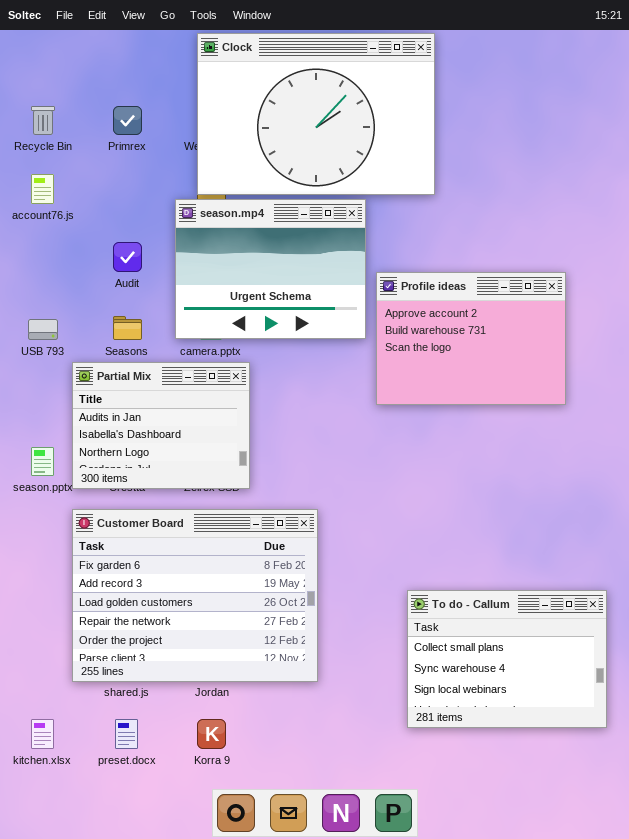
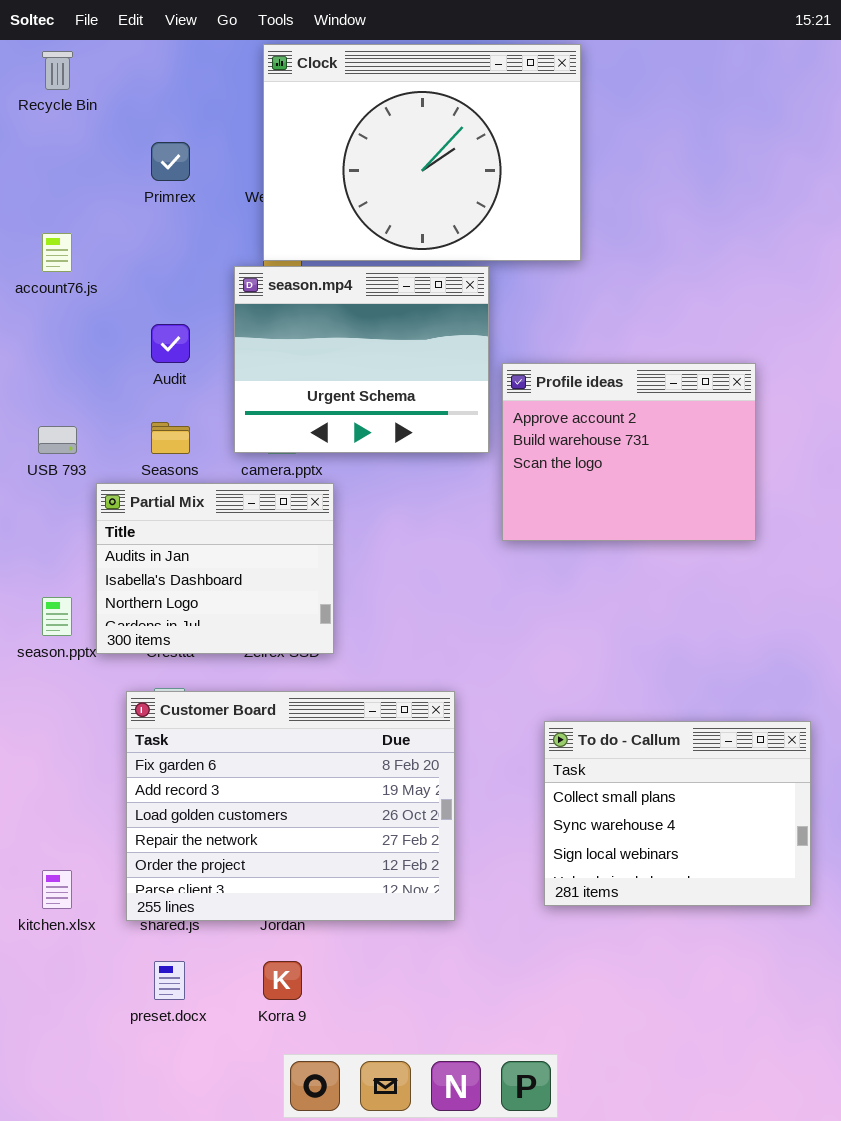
Recycle Bin: [31,106,55,135] -> [42,51,73,90], moved
Customer Board: [72,509,318,682] -> [126,691,455,921], moved
To do - Callum: [407,590,607,728] -> [544,721,811,906], moved
kitchen.xlsx: [31,719,54,749] -> [42,870,72,909], moved

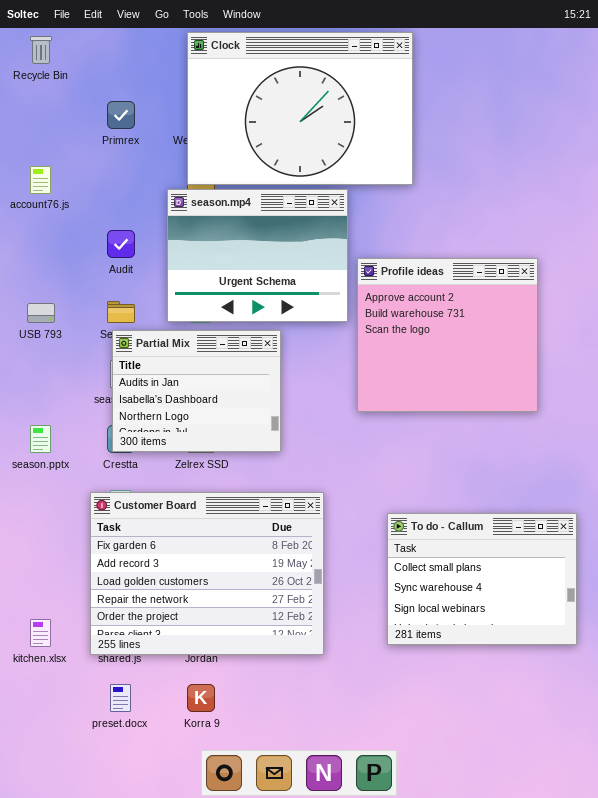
Profile ideas: [502,363,756,541] -> [357,258,538,412], resized
Partial Mix: [96,483,334,654] -> [112,330,281,452], moved

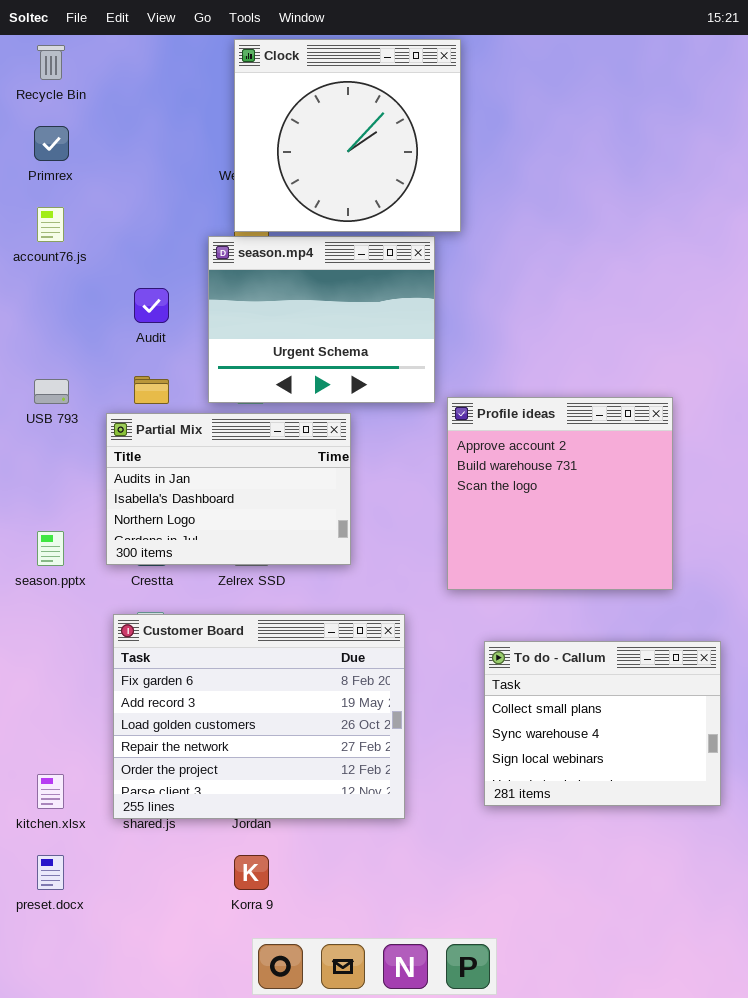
Clock: [187,32,413,185] -> [234,39,461,232], resized
Primrex: [107,101,135,129] -> [34,126,69,161], moved
Profile ideas: [357,258,538,412] -> [447,397,673,590], moved
Partial Mix: [112,330,281,452] -> [106,413,351,565], resized
preset.docx: [110,684,131,712] -> [37,855,64,890], moved

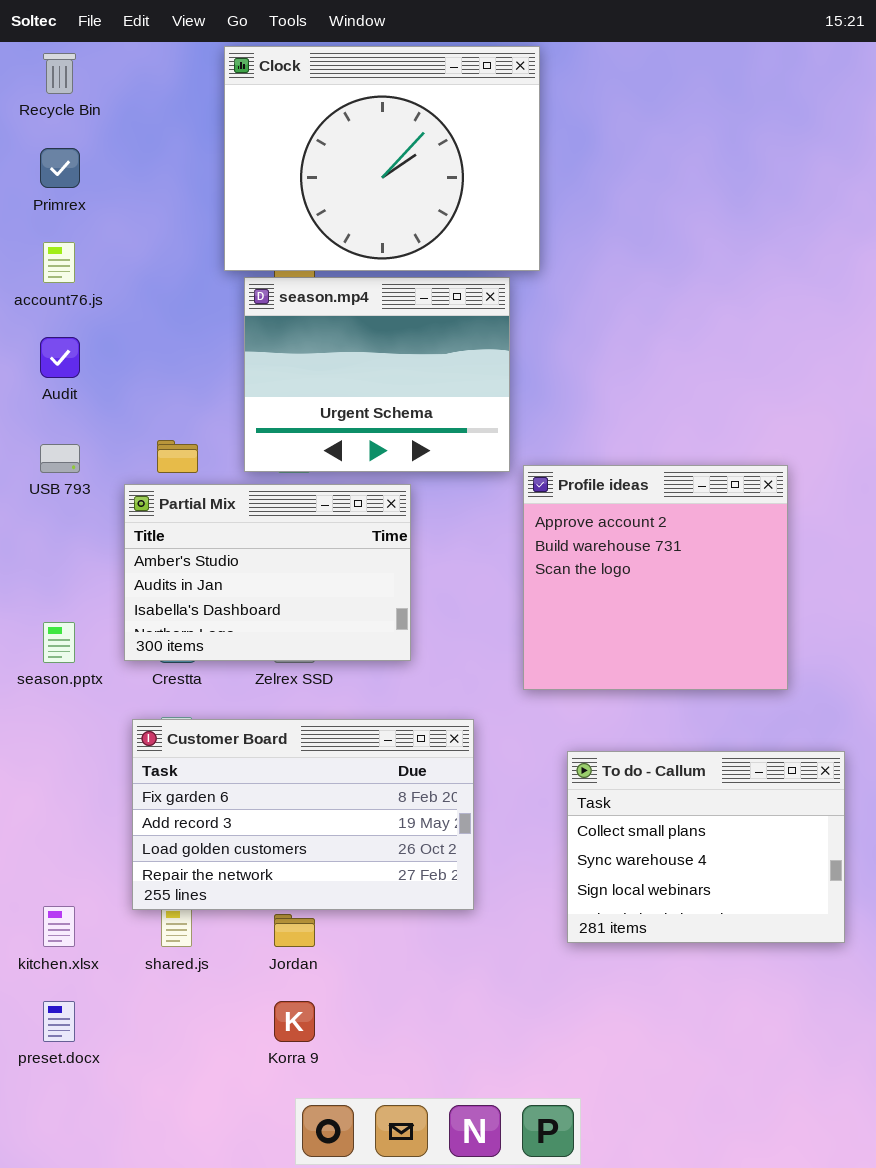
Clock: [234,39,461,232] -> [224,46,540,271], resized
Audit: [134,288,169,323] -> [40,337,80,378], moved
Partial Mix: [106,413,351,565] -> [124,484,411,661], scrolled up 1 row
Customer Board: [113,614,405,819] -> [132,719,474,910], resized

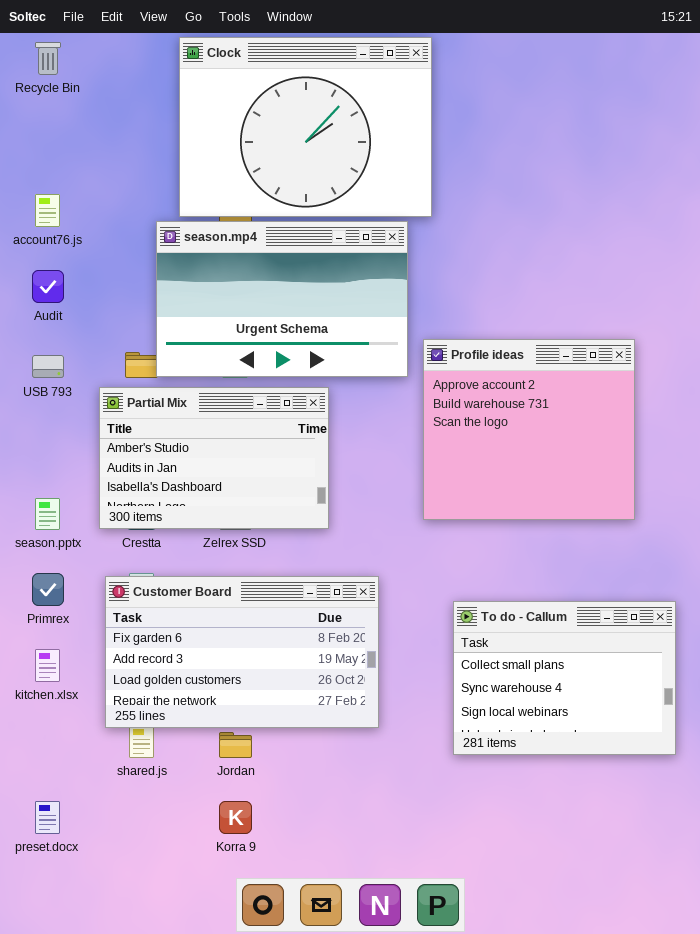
Primrex: [40,148,80,188] -> [32,573,64,606], moved
season.mp4: [244,277,510,472] -> [156,221,408,377], resized
Profile ideas: [523,465,788,690] -> [423,339,635,520], moved
kitchen.xlsx: [43,906,75,947] -> [35,649,60,682], moved

